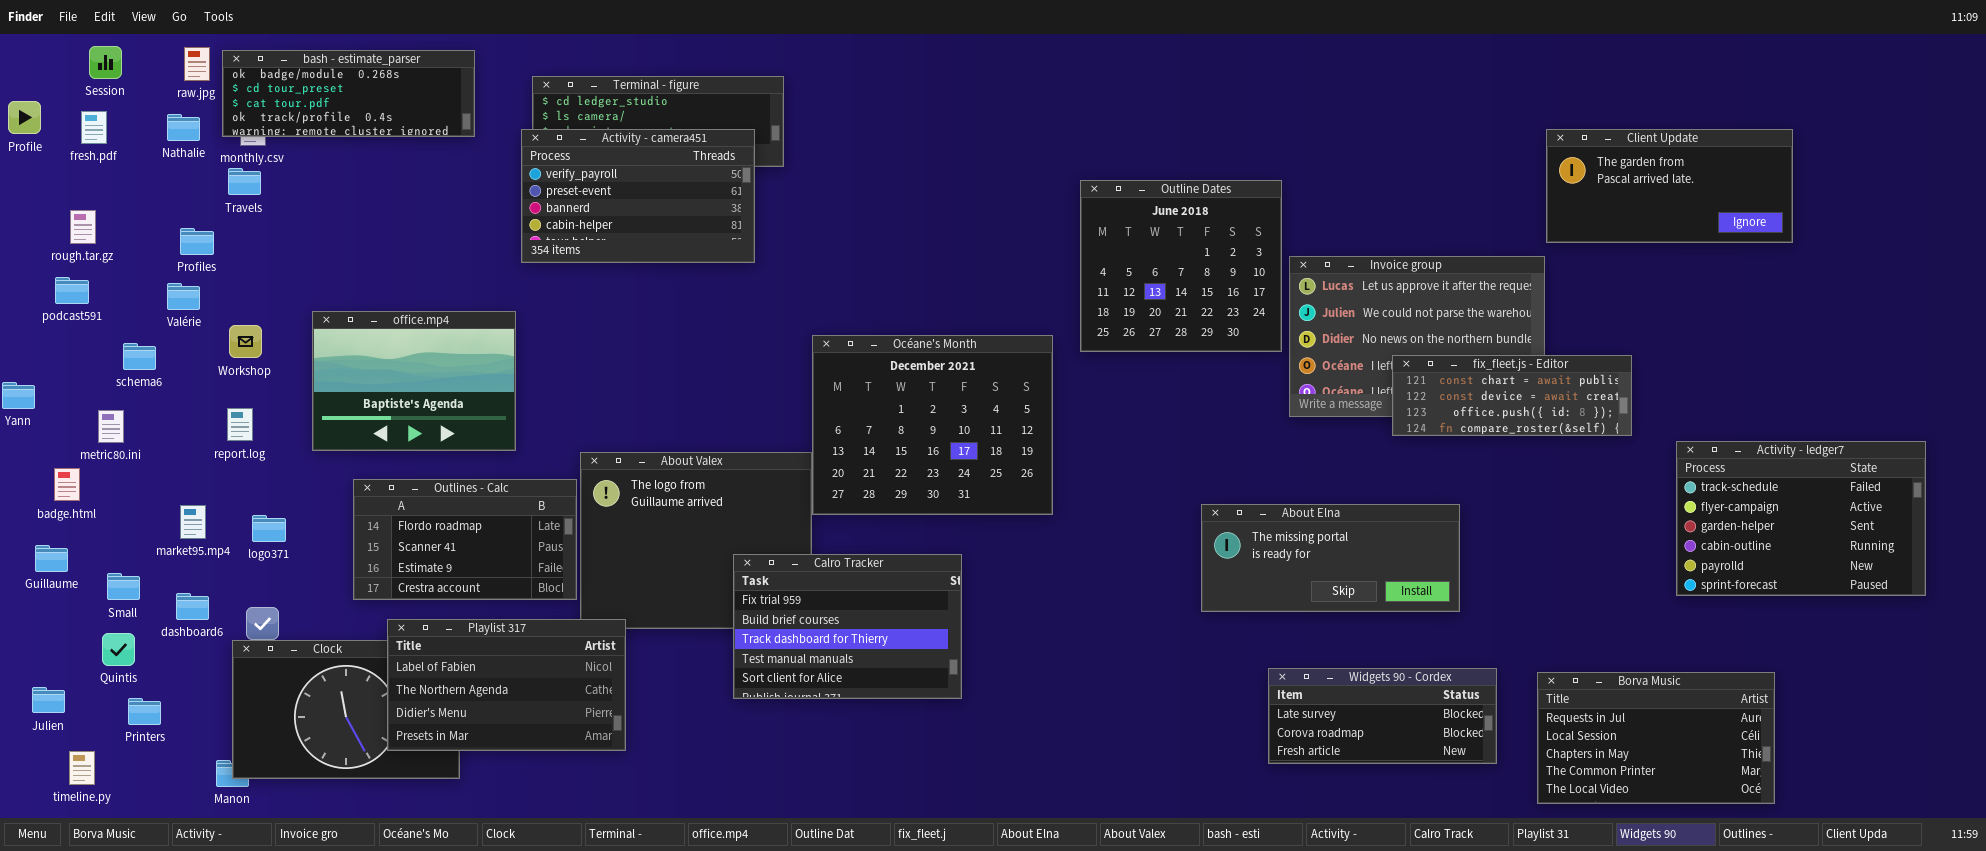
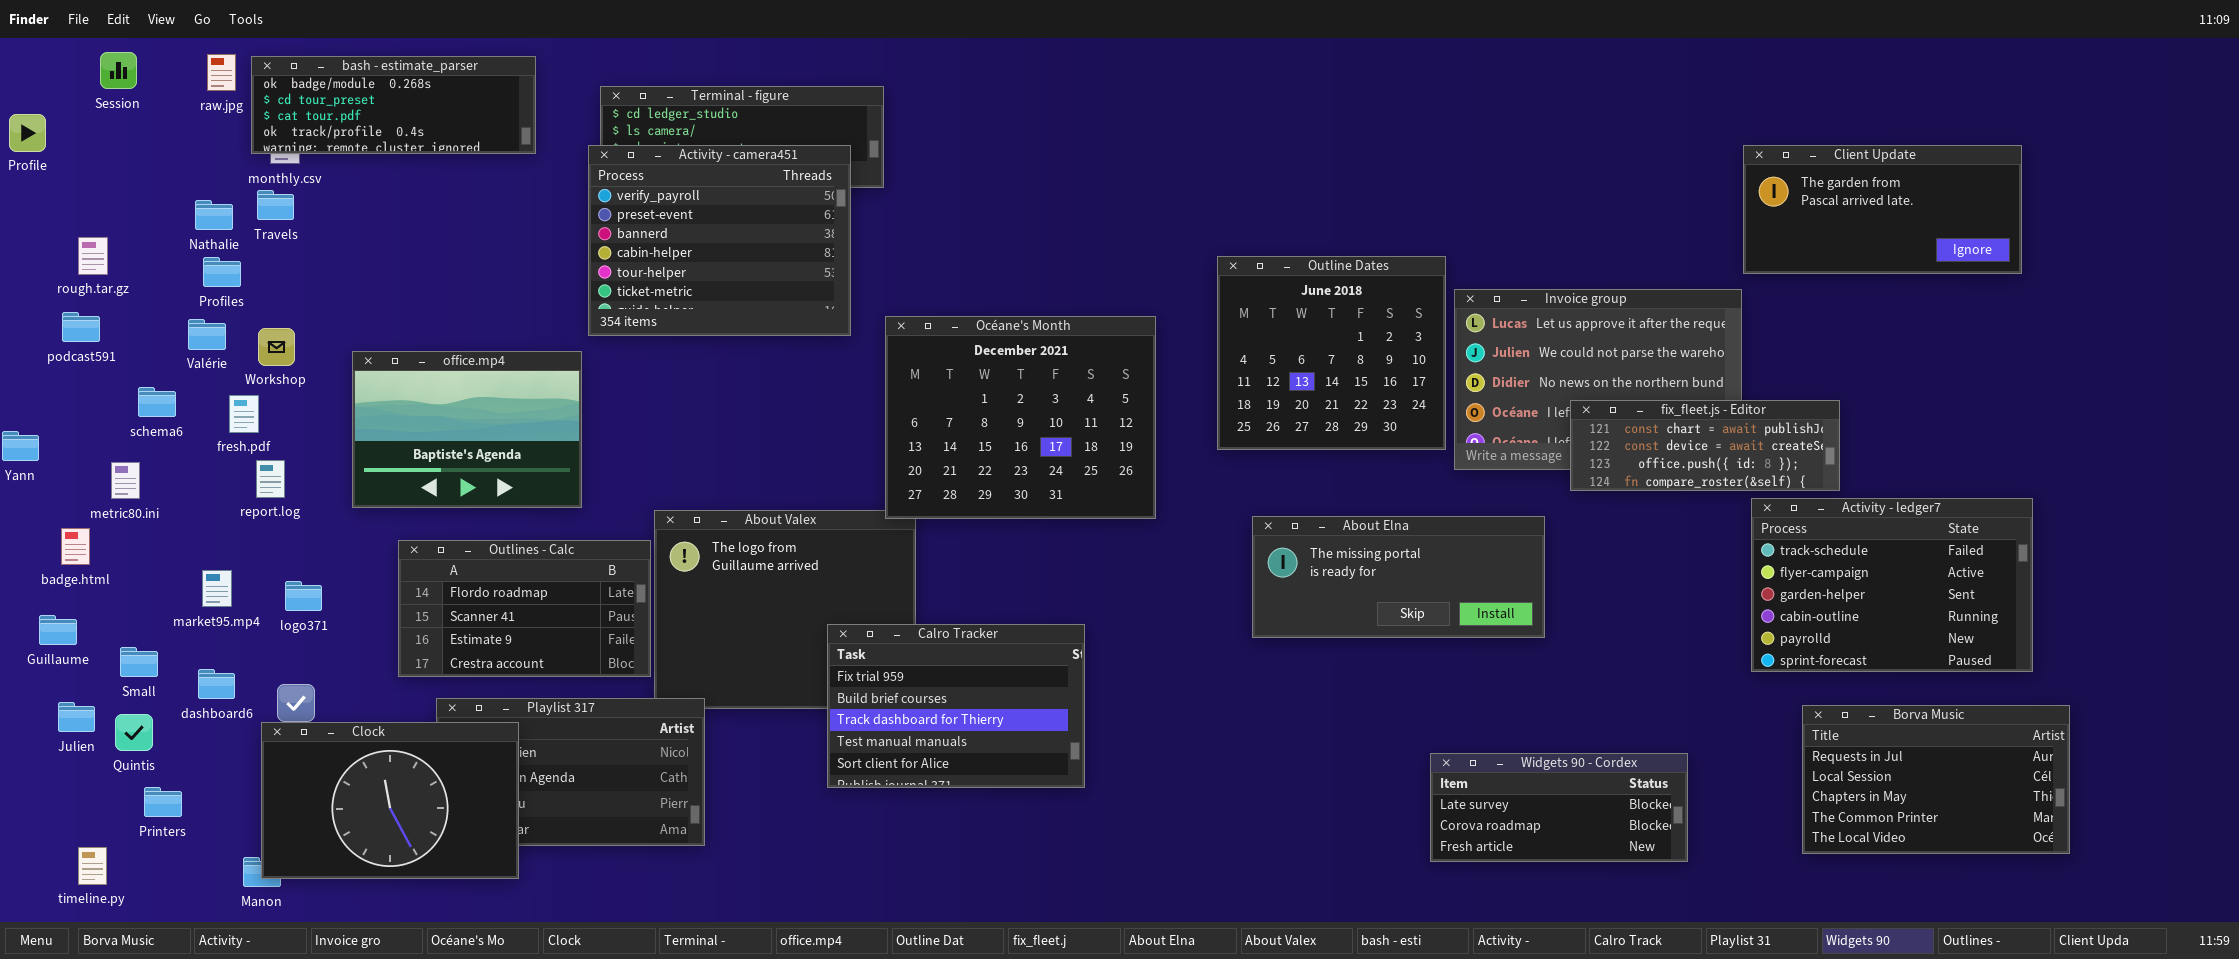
fresh.pdf: [81,111,107,144] -> [229,395,259,433], moved
Nathalie: [167,114,200,141] -> [195,200,233,230], moved
Activity - camera451: [521,129,755,263] -> [588,145,851,336], resized
Outline Dates: [1080,180,1282,352] -> [1217,256,1446,450], moved
Workshop: [229,325,262,358] -> [258,328,295,366], moved
Océane's Month: [812,335,1053,515] -> [885,316,1156,519], moved
Activity - ledger7: [1676,441,1926,596] -> [1751,498,2033,672], moved
About Elna: [1201,504,1460,612] -> [1252,516,1545,638], moved
Clock: [232,640,460,779] -> [261,722,519,879], raised
Borva Music: [1537,672,1775,804] -> [1802,705,2070,854], moved
Julien: [32,687,65,713] -> [58,702,95,732], moved

